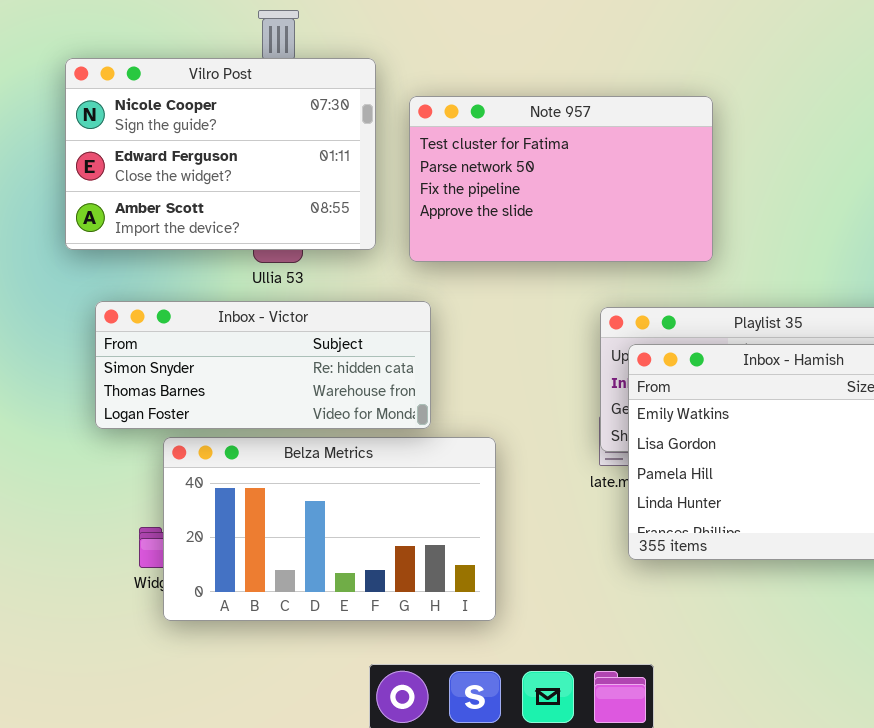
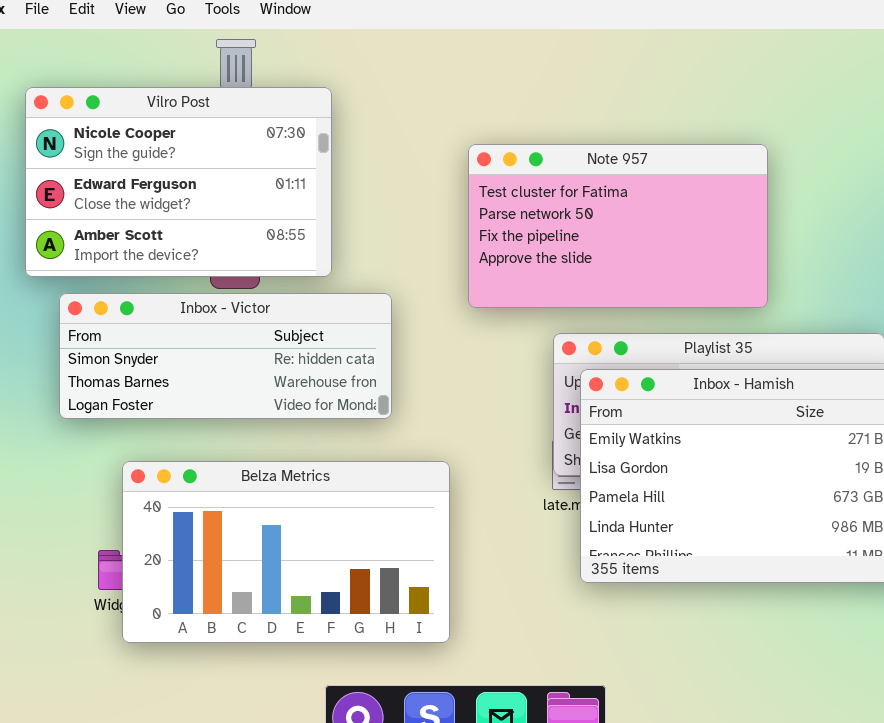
Note 957: [409,96,713,262] -> [468,144,768,308], moved
Inbox - Victor: [95,301,431,429] -> [59,293,392,419], moved

